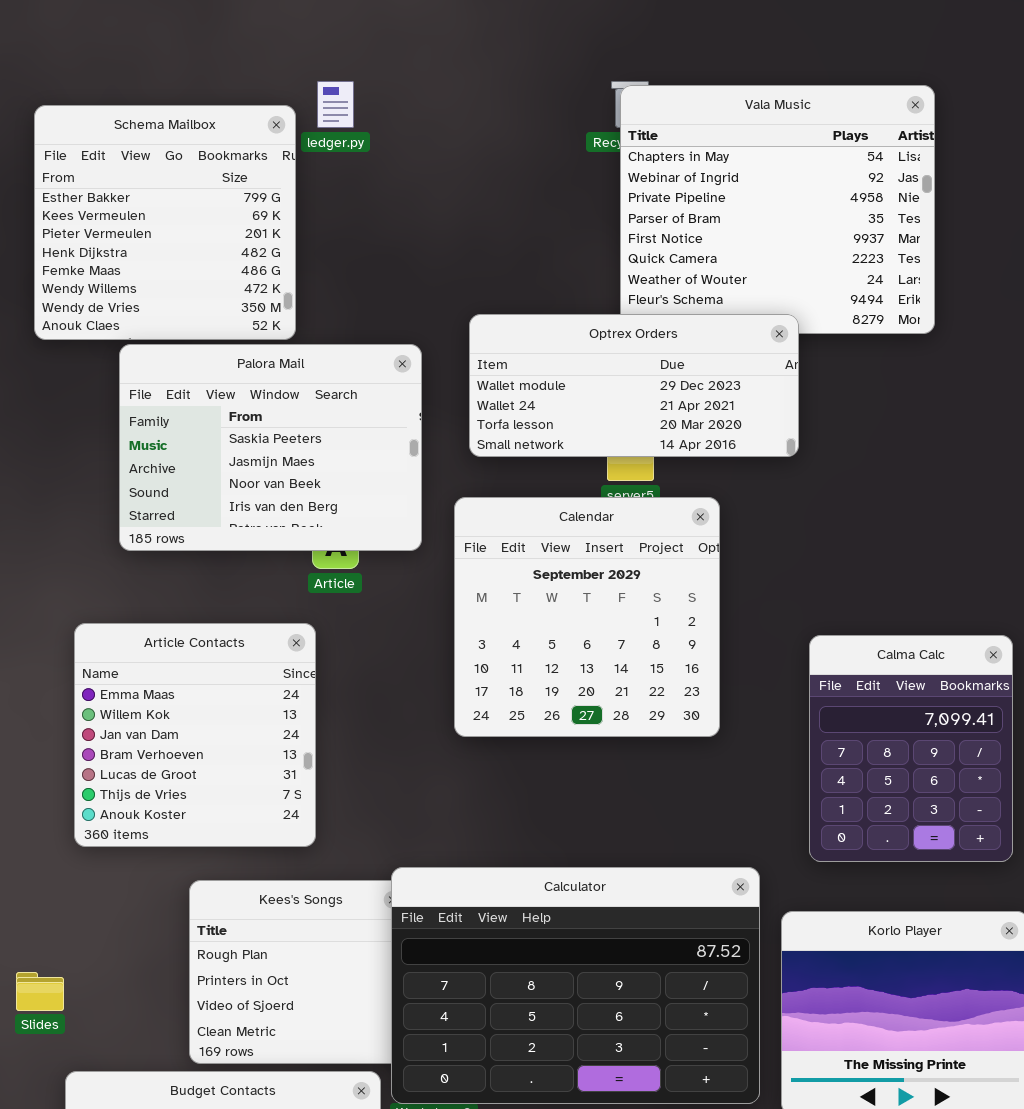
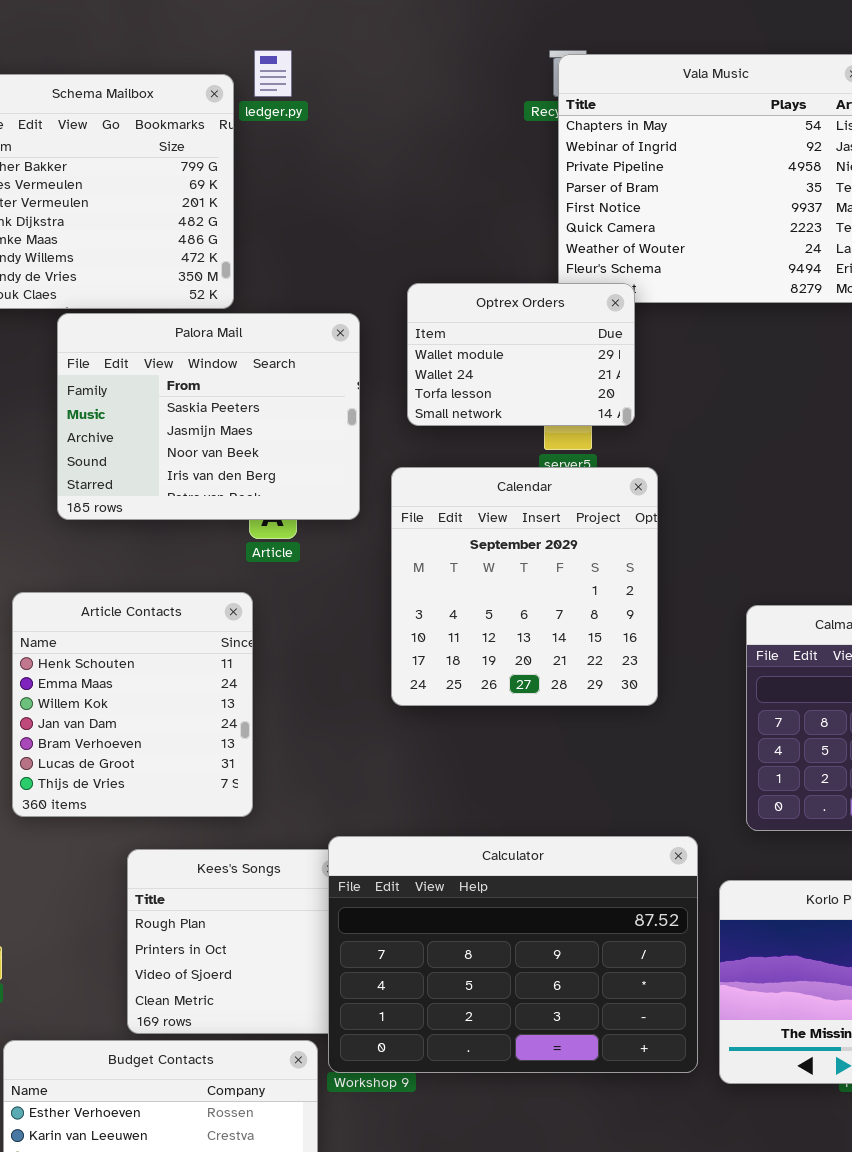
Optrex Orders: [469,314,799,457] -> [407,283,635,426], resized
Article Contacts: [74,623,316,847] -> [12,592,253,817], scrolled up 1 row

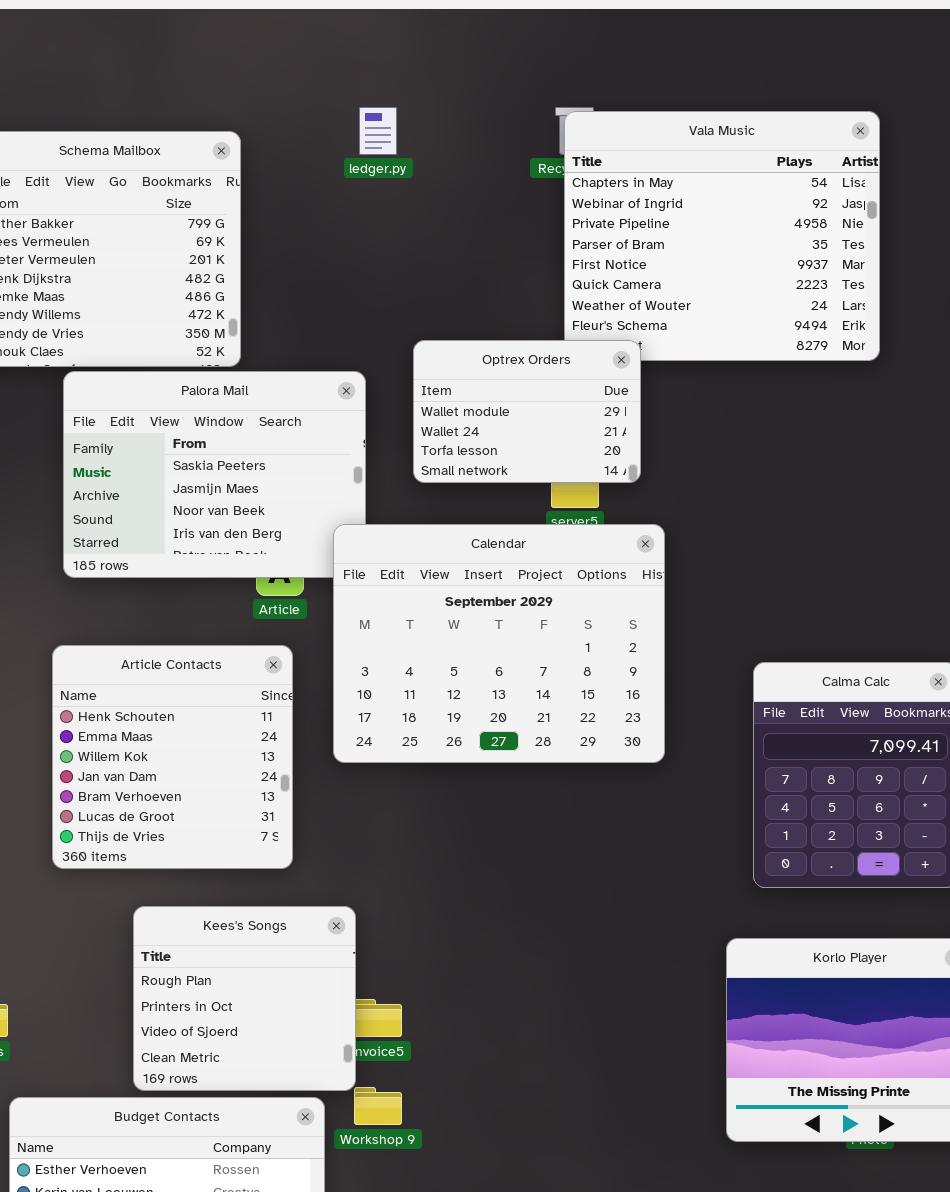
ledger.py: [254,50,292,97] -> [359,107,397,155], moved
Calendar: [391,467,658,706] -> [333,524,665,763], resized
Article Contacts: [12,592,253,817] -> [52,645,293,869], moved
Calculator: [328,836,698,1073] -> none, closed

